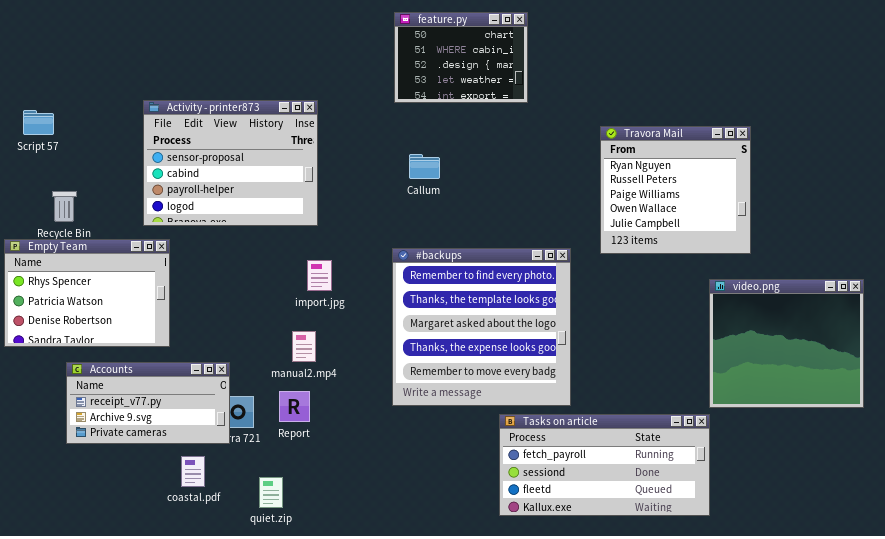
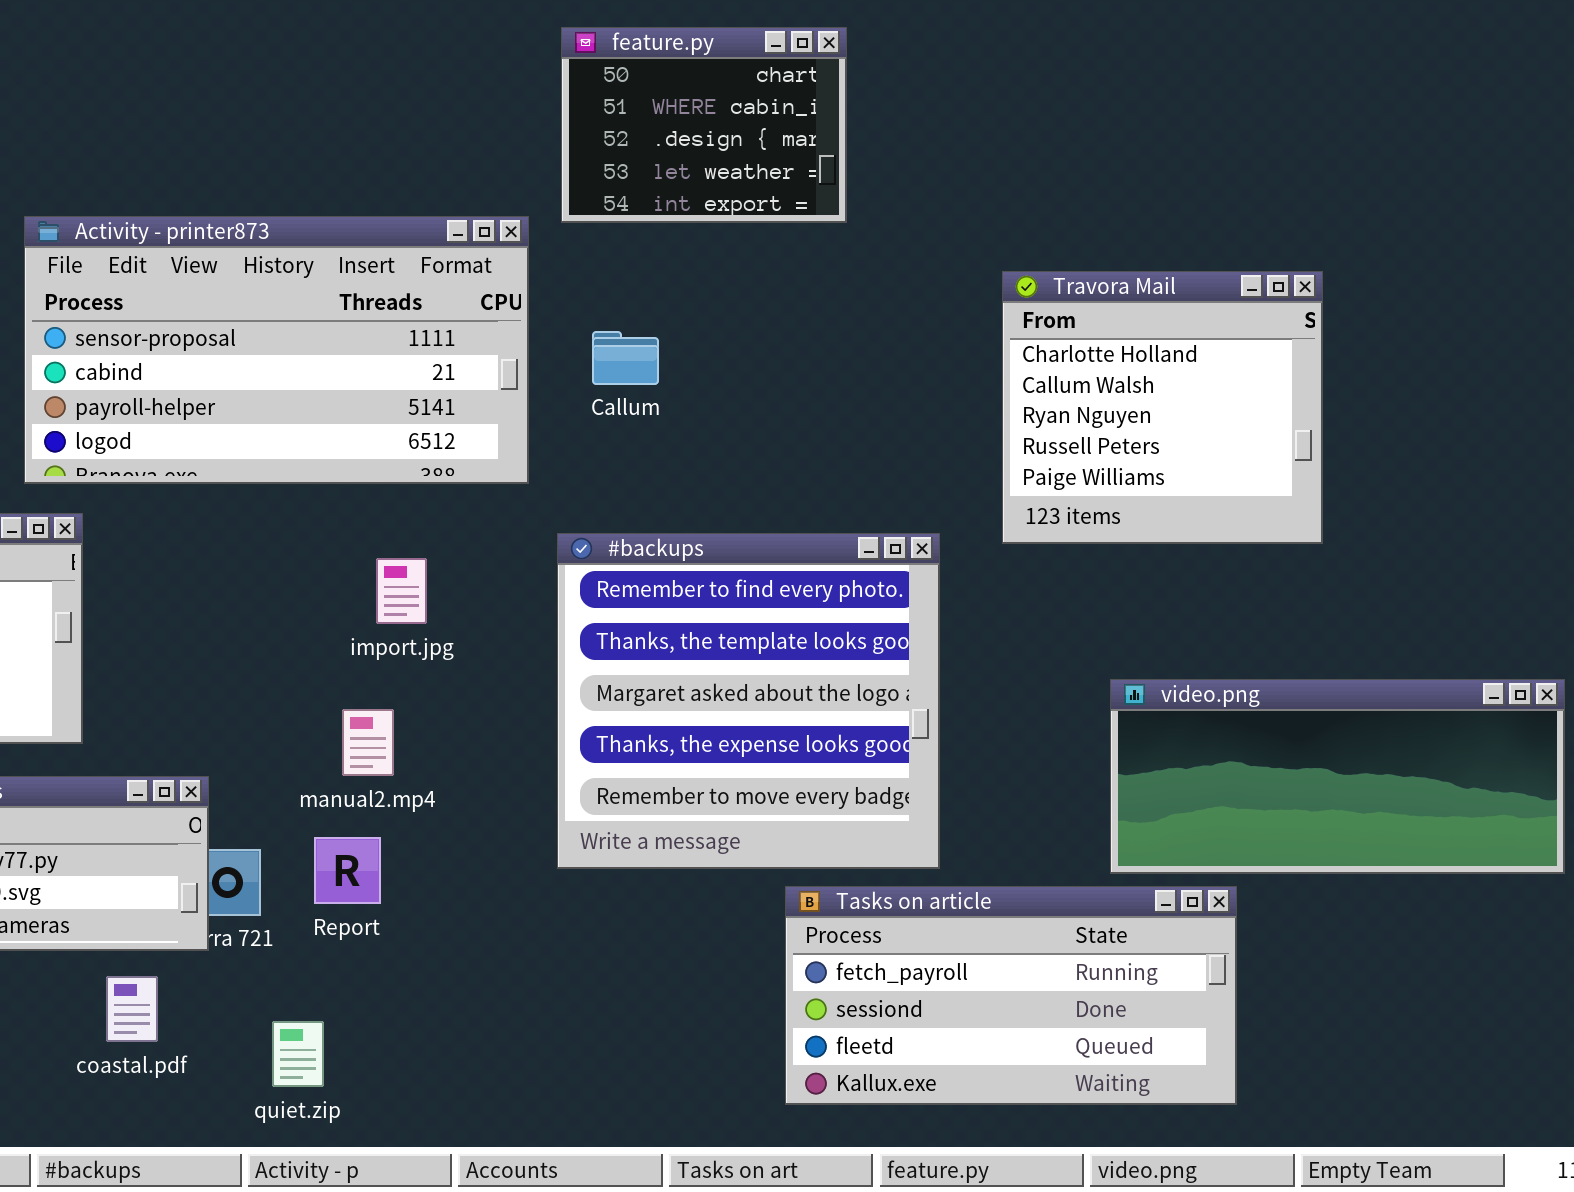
Activity - printer873: [143,100,318,226] -> [24,216,529,484], resized
Travora Mail: [600,126,751,254] -> [1002,271,1323,544], scrolled up 2 rows
video.png: [709,279,864,408] -> [1110,679,1565,874], resized

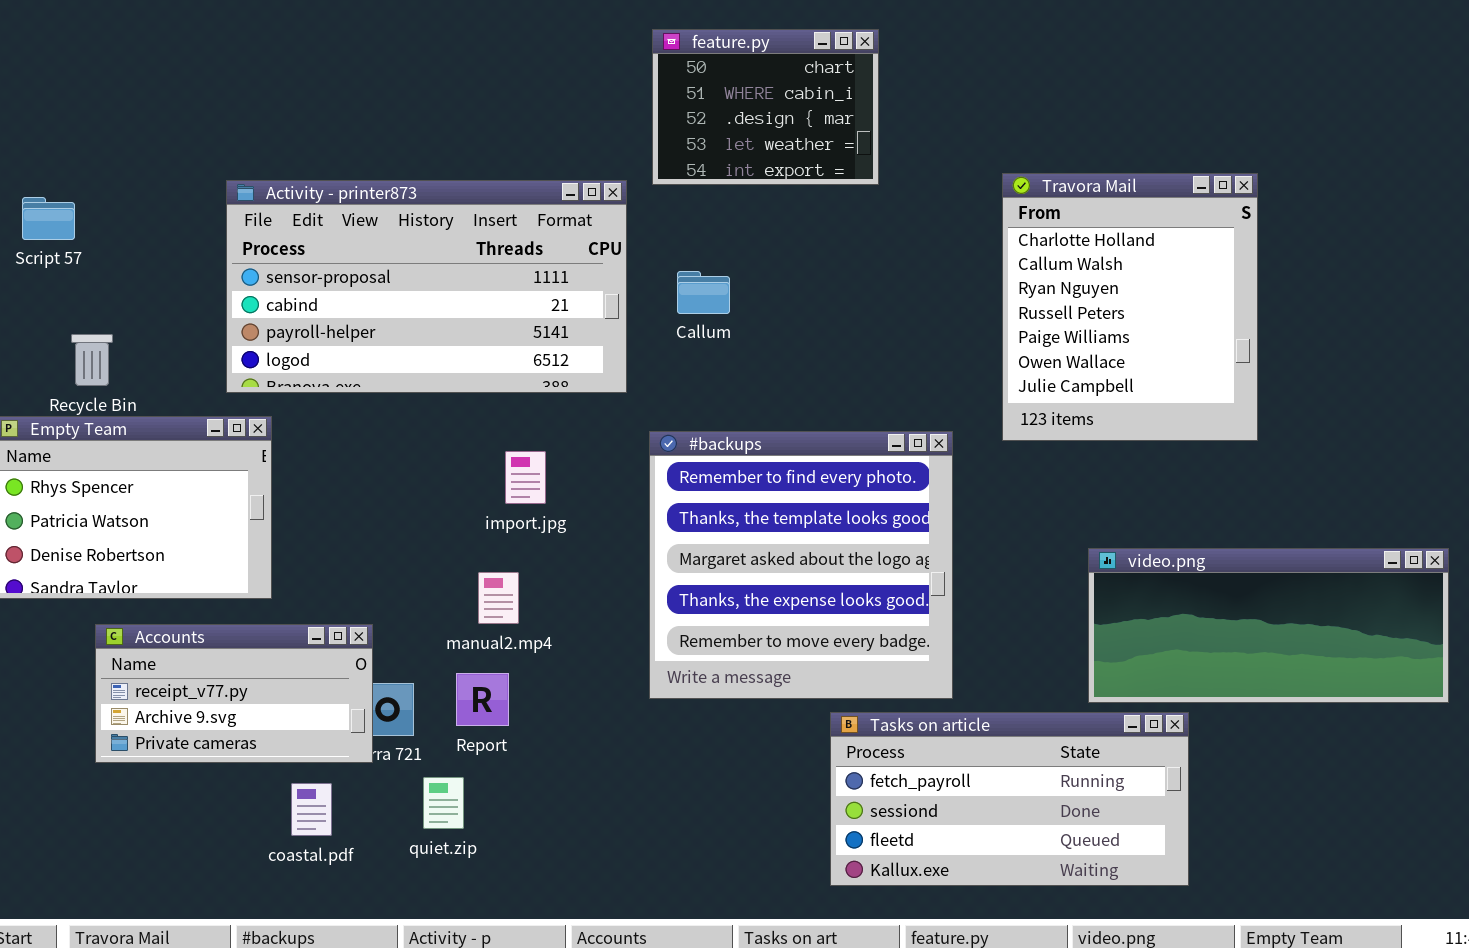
Travora Mail: [1002,271,1323,544] -> [1002,173,1258,441], resized
quiet.zip: [272,1021,324,1087] -> [423,777,464,829], moved

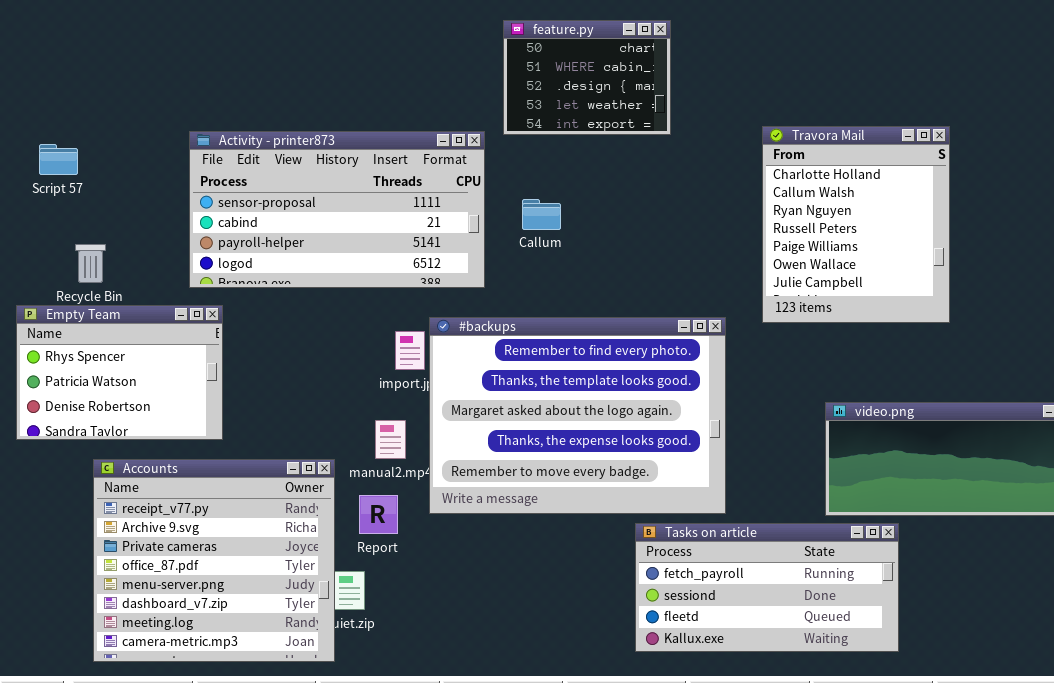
#backups: [649,431,953,699] -> [429,317,726,514], resized
Accounts: [95,624,373,763] -> [93,459,335,662], resized

